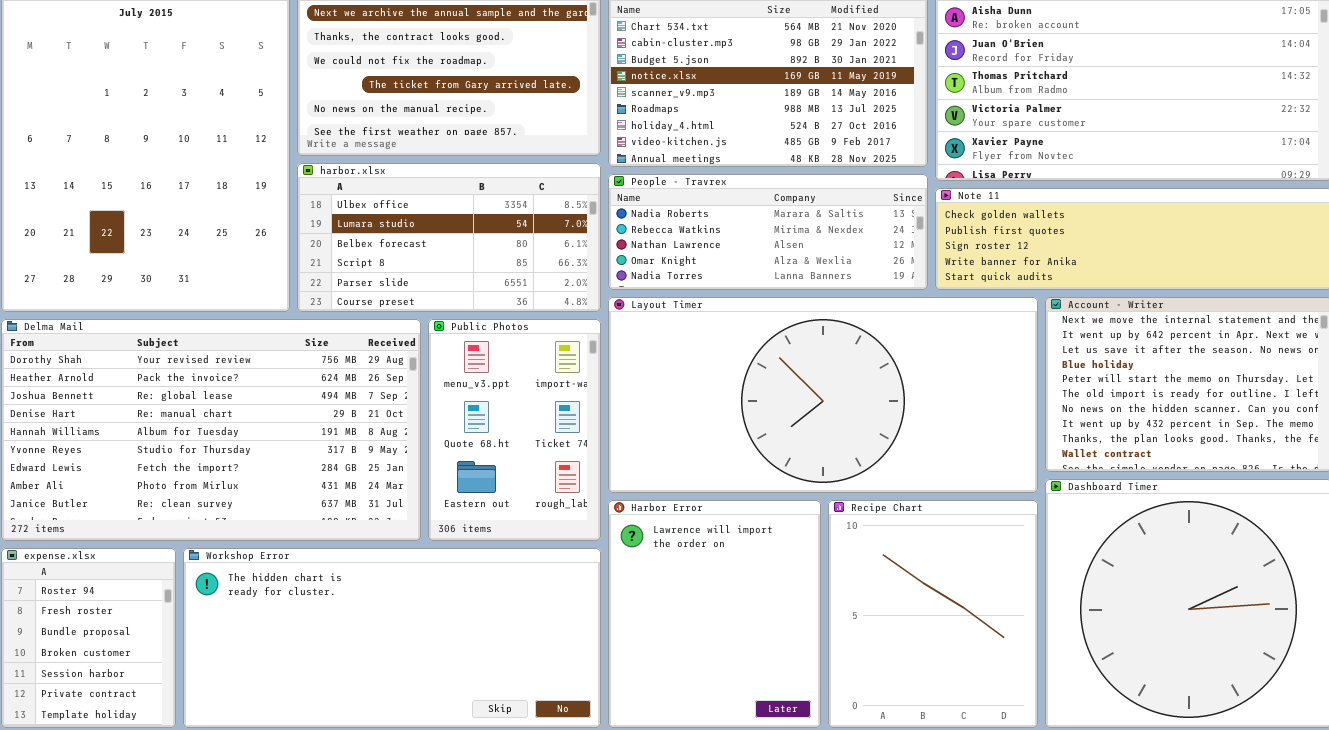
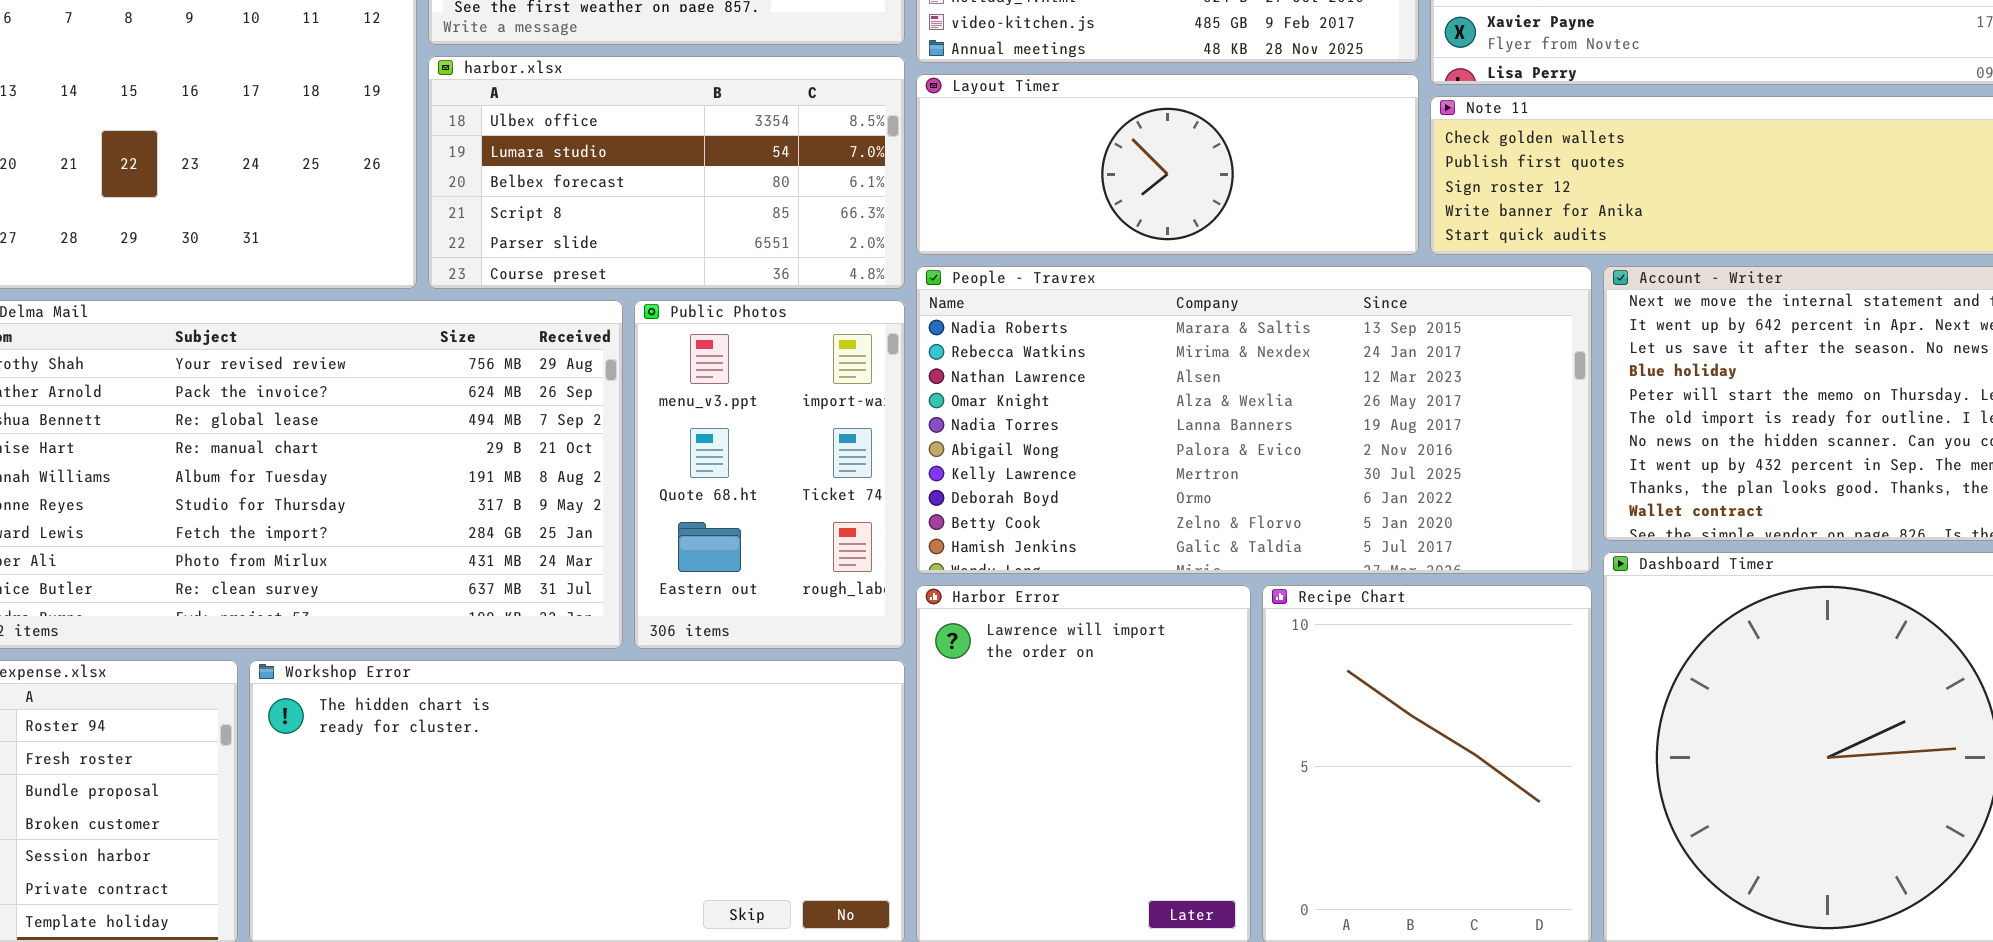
People - Travrex: [608,174,928,290] -> [916,266,1592,574], moved, resized
Layout Timer: [608,297,1038,493] -> [916,74,1419,255], moved, resized

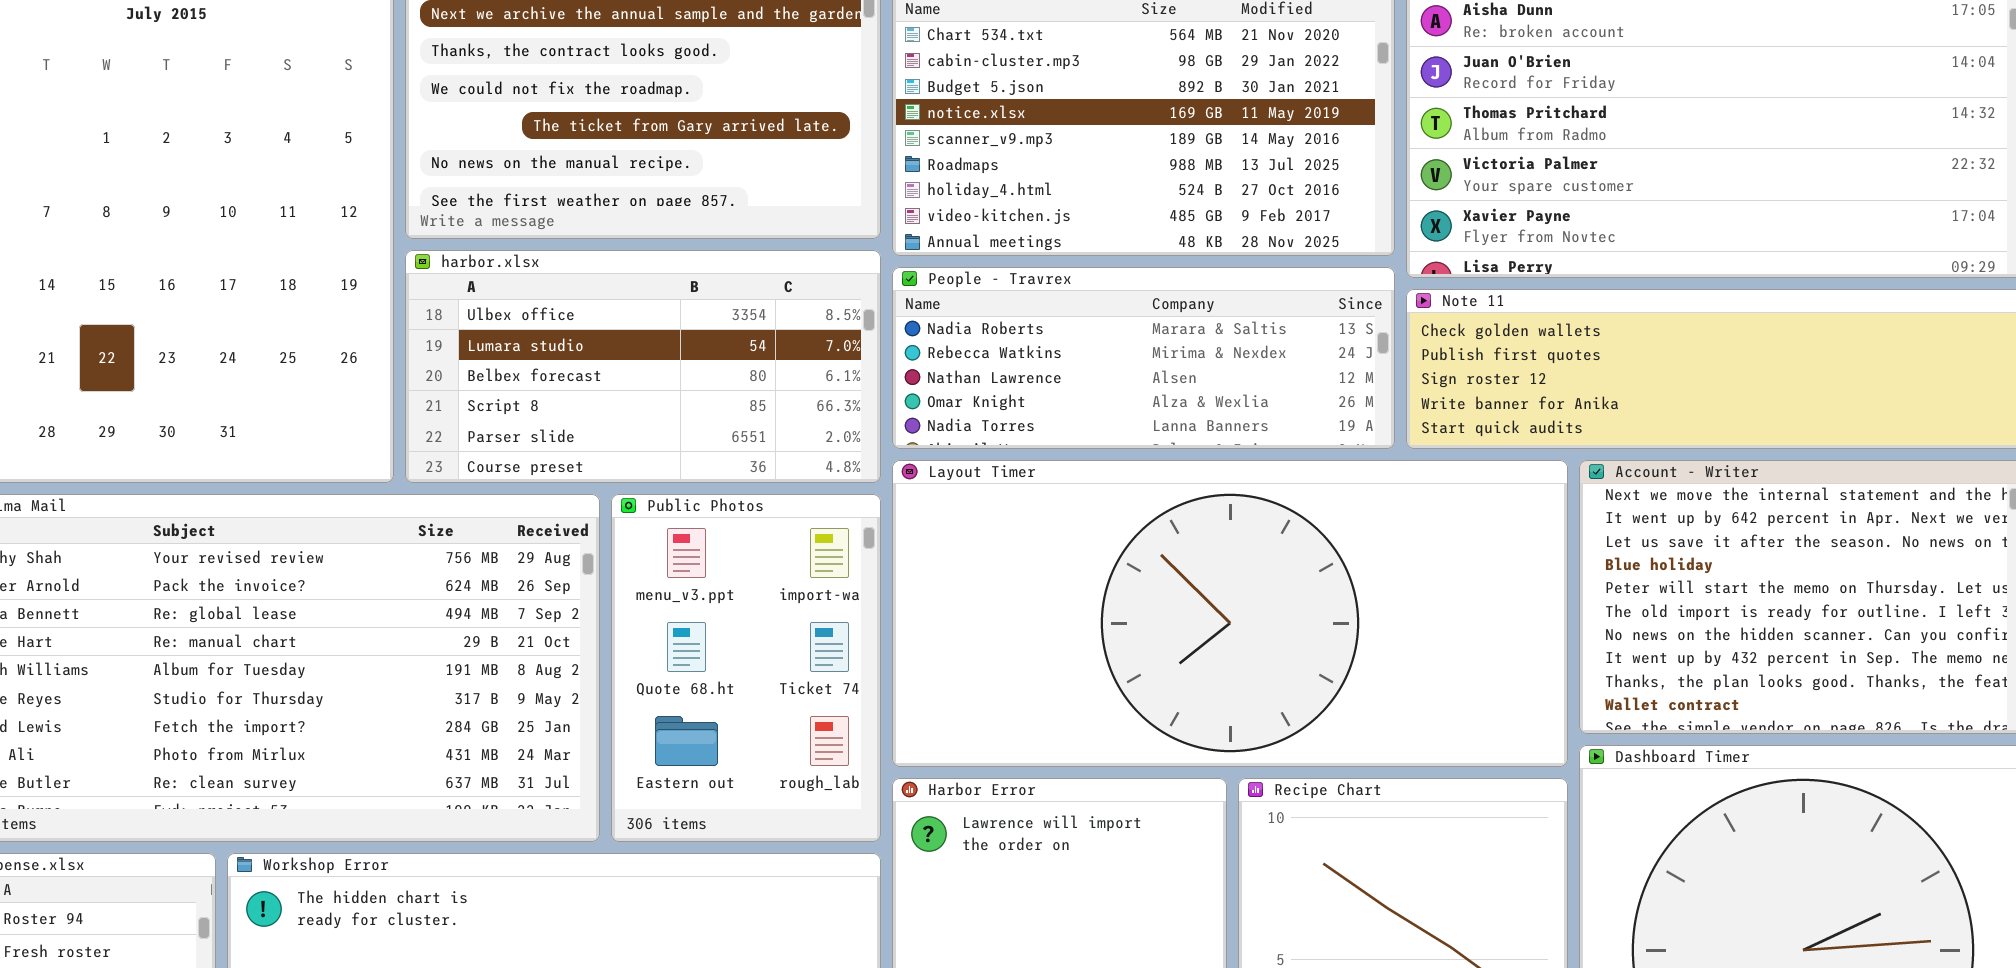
Layout Timer: [916,74,1419,255] -> [892,460,1568,767], moved, resized
People - Travrex: [916,266,1592,574] -> [892,267,1395,449], moved, resized

